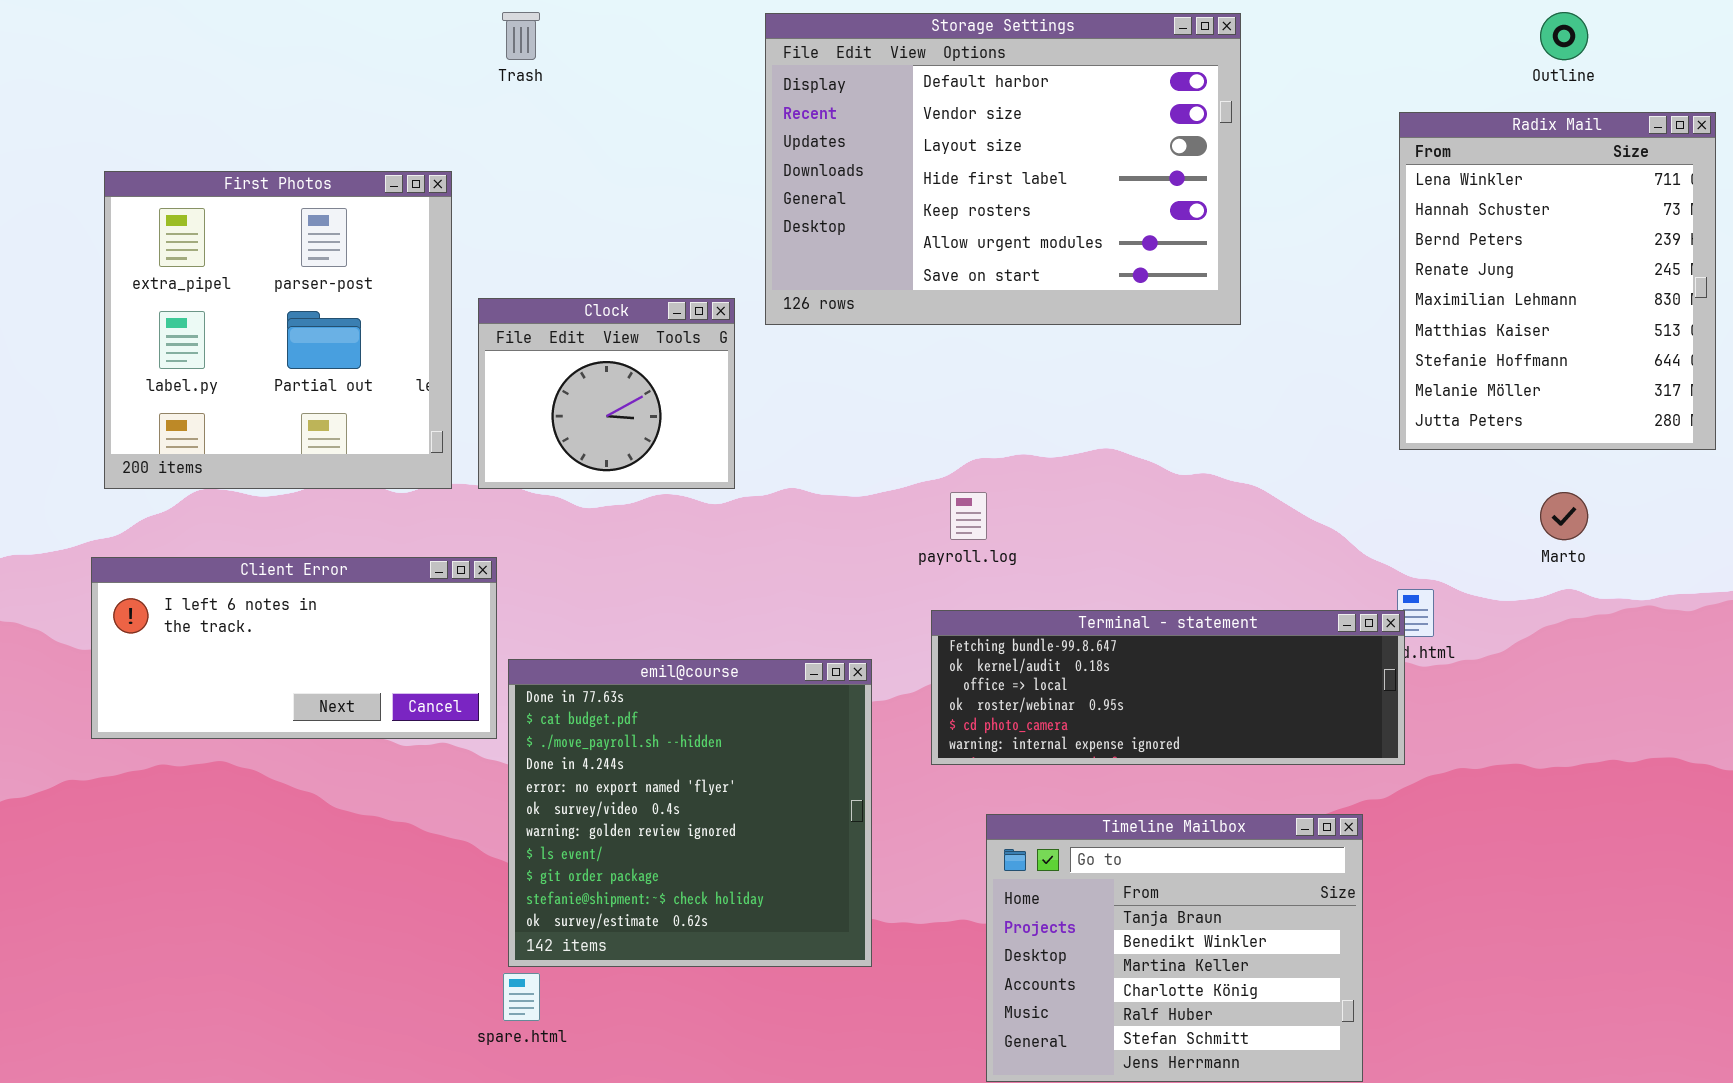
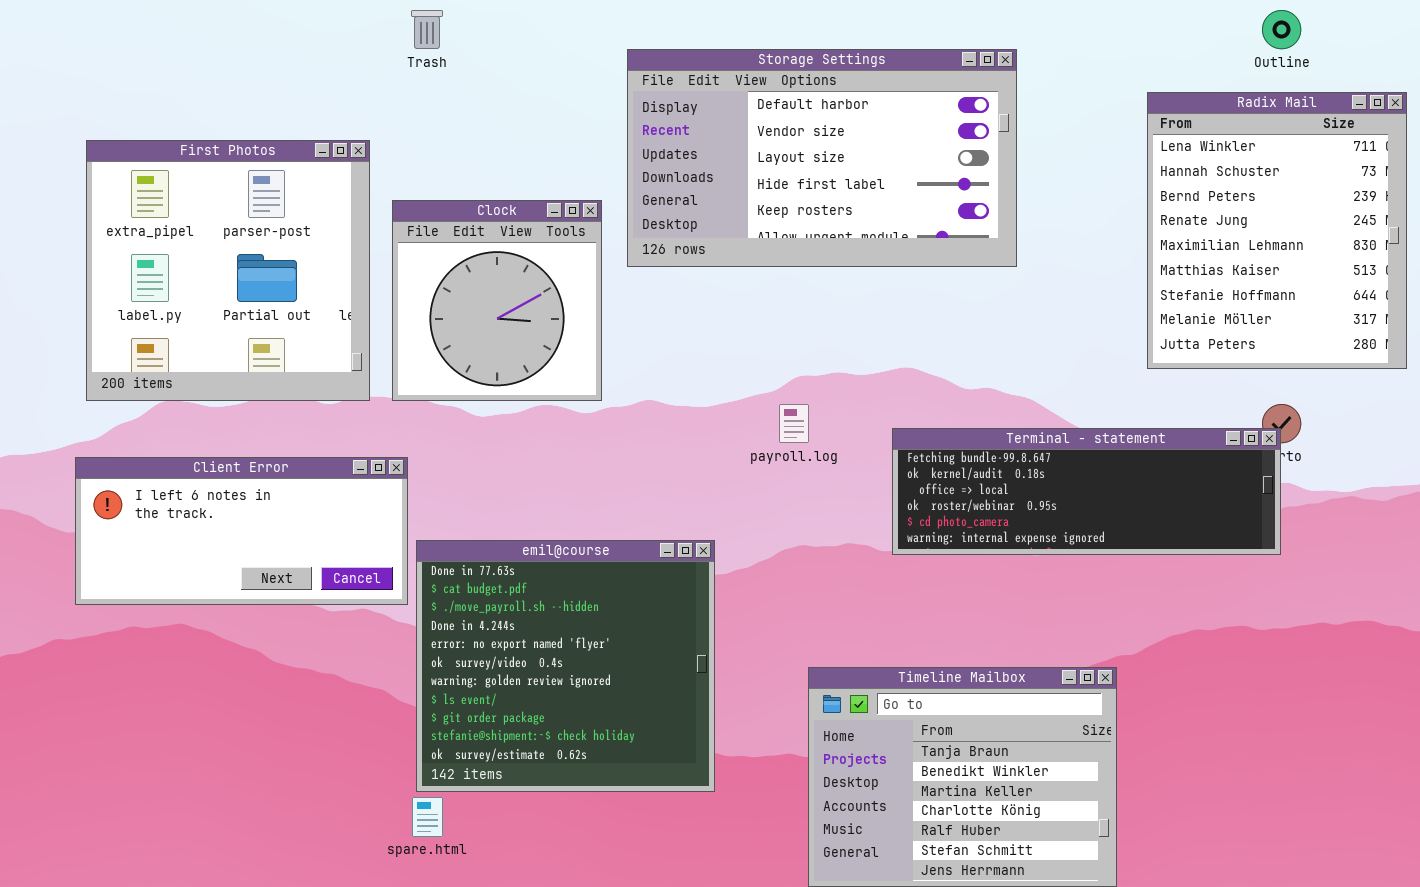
Storage Settings: [765,13,1241,325] -> [627,49,1017,267], resized
Clock: [478,298,735,489] -> [392,200,602,401], resized
Terminal - statement: [931,610,1405,765] -> [892,428,1281,555], moved

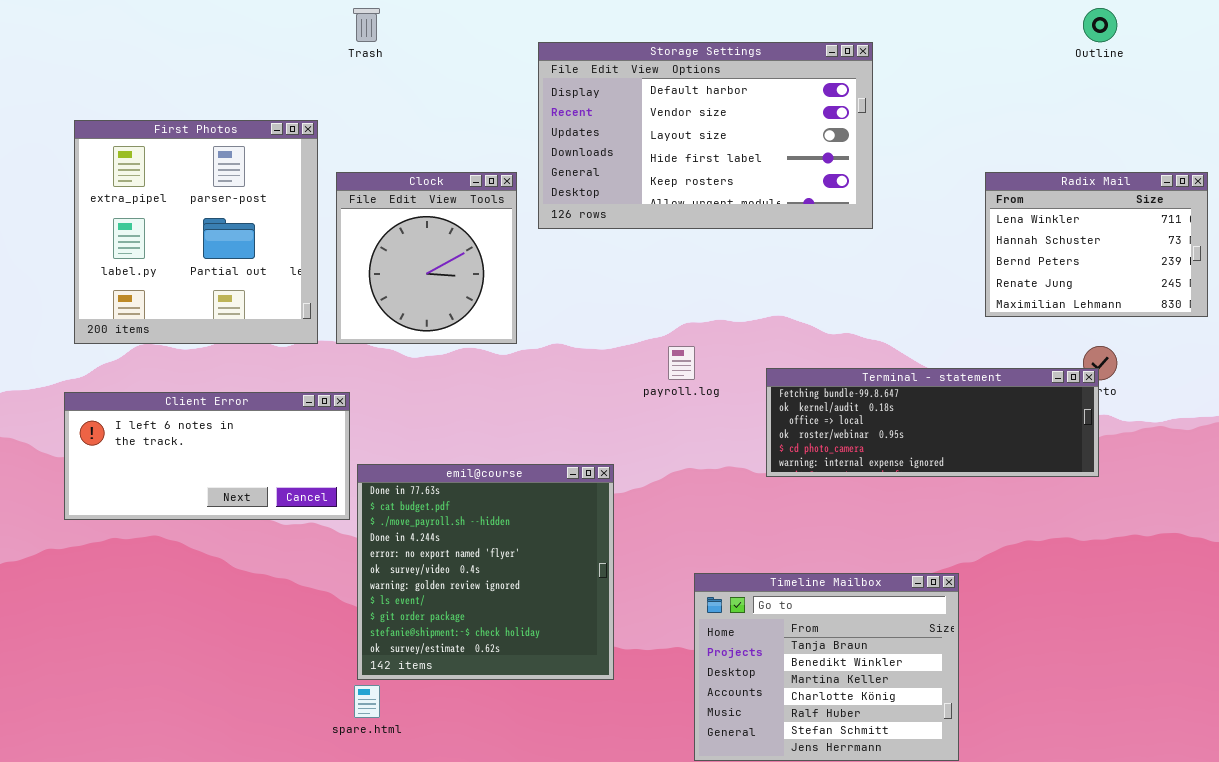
Radix Mail: [1147,92,1407,369] -> [985,172,1208,317], resized

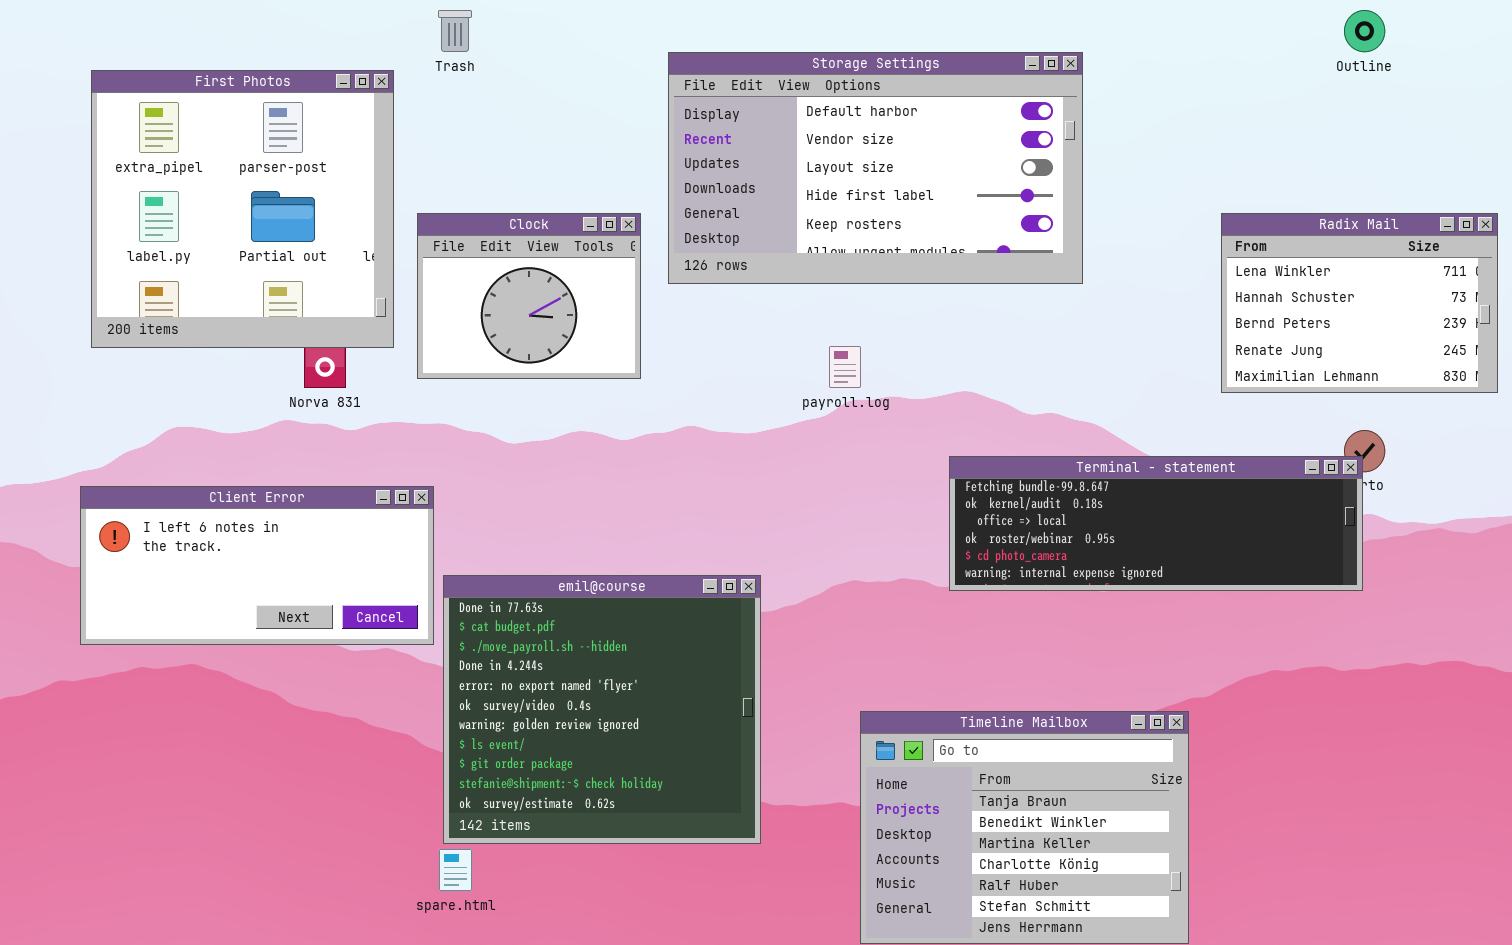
First Photos: [74,120,318,344] -> [91,70,394,348], moved
Clock: [336,172,517,344] -> [417,213,641,379], resized
payroll.log: [668,346,695,380] -> [829,346,861,388], moved

